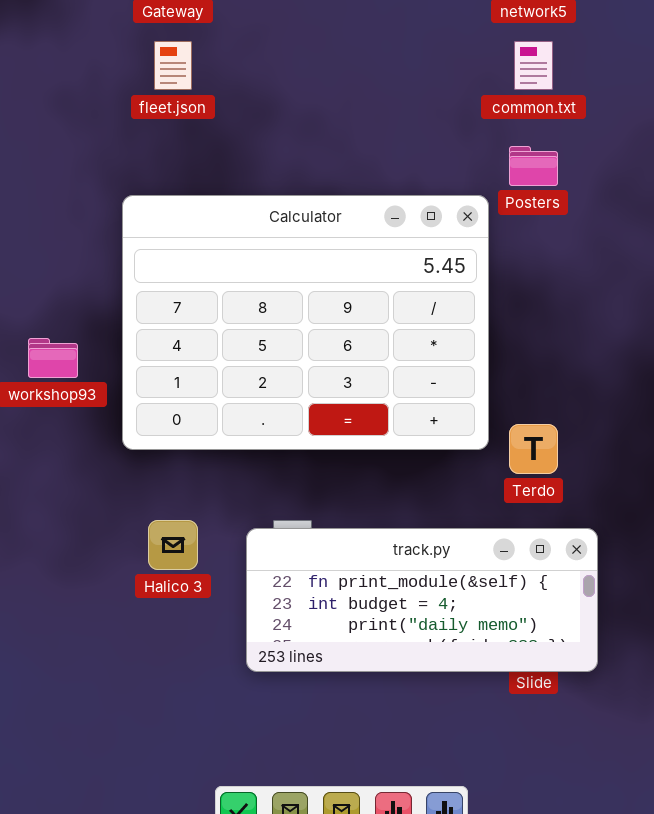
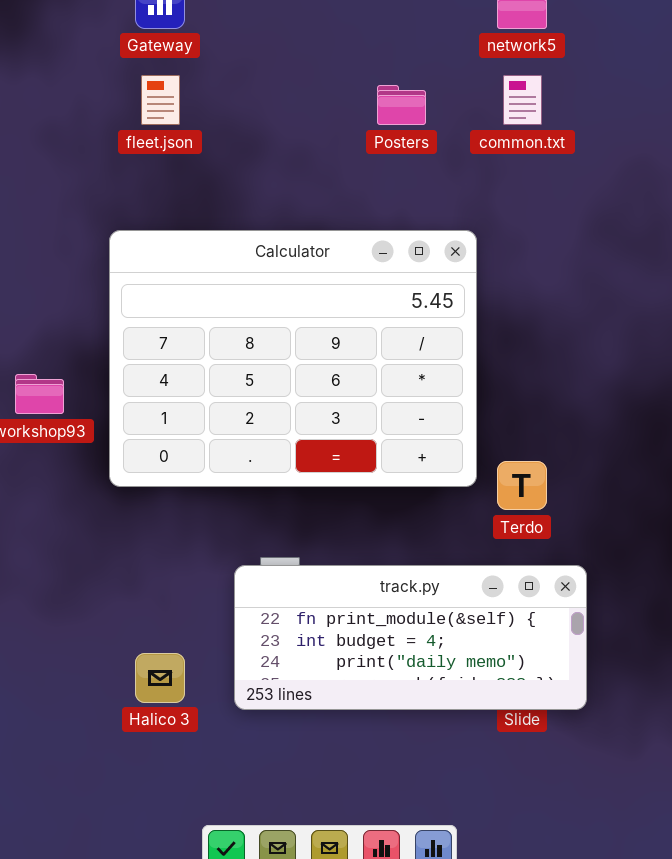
Posters: [509,146,558,186] -> [377,85,426,125], moved
Halico 3: [148,520,198,570] -> [135,653,185,703], moved

